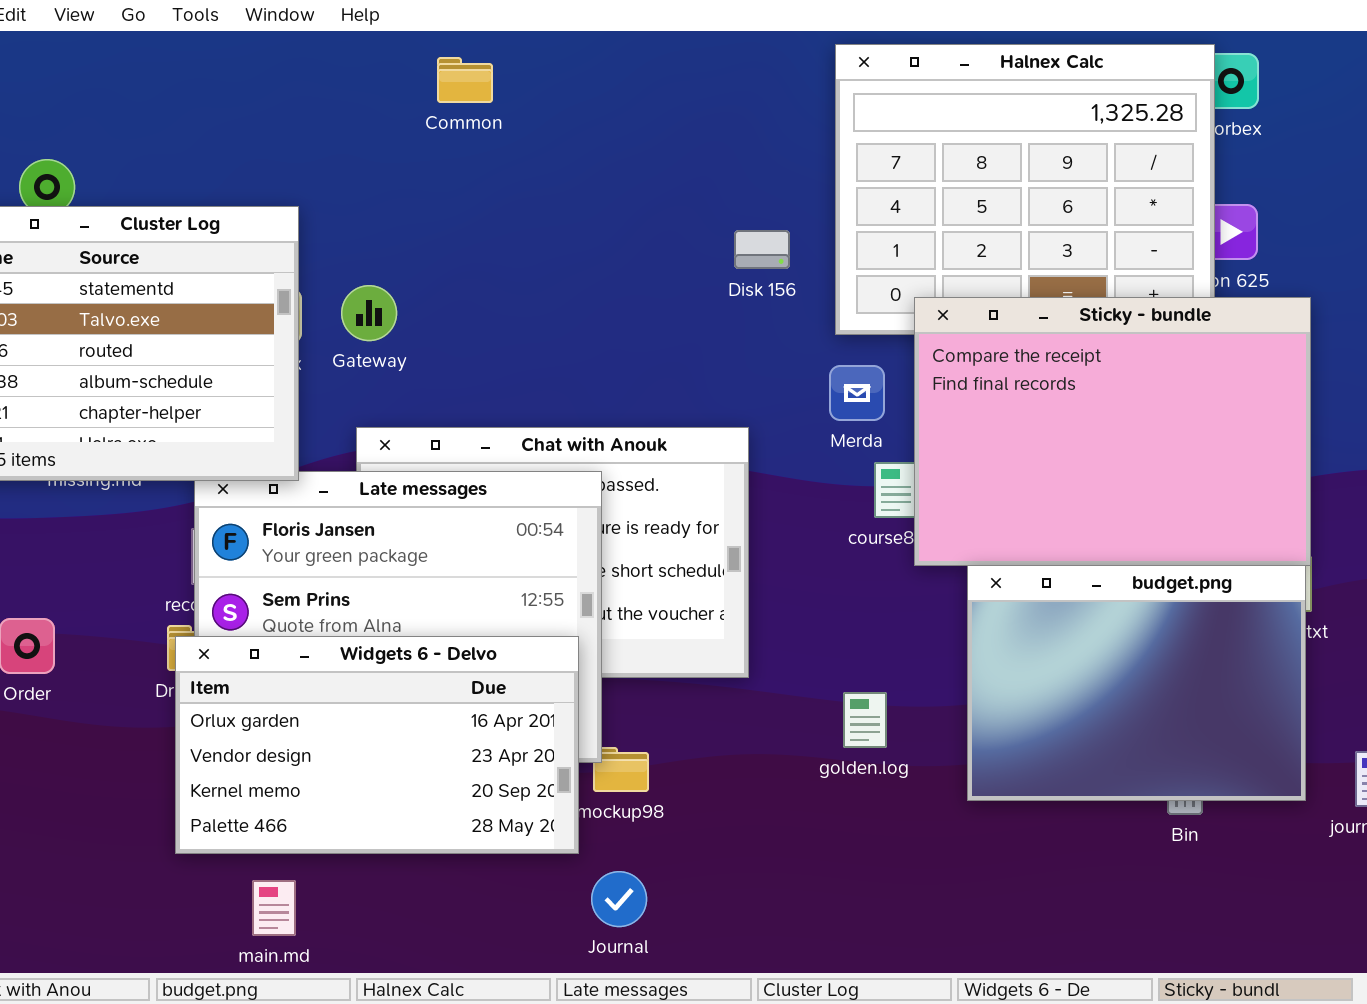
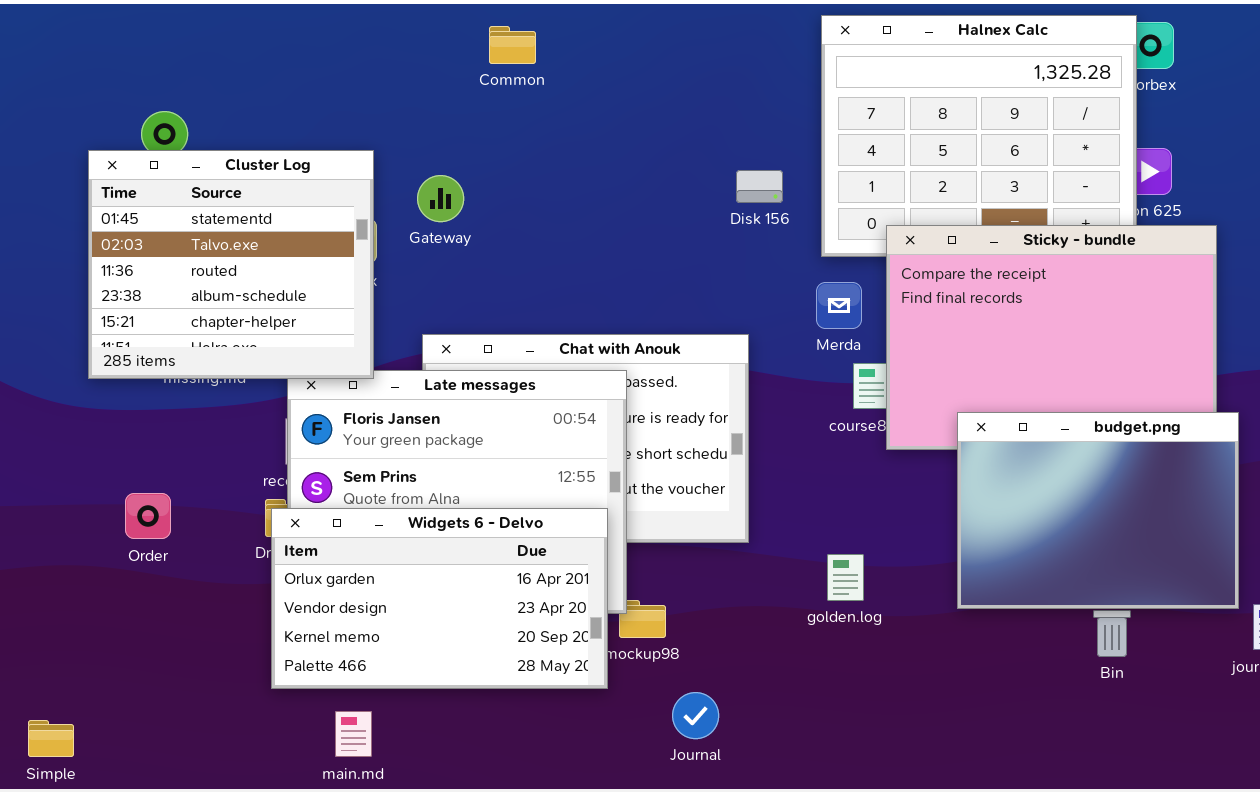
Gateway: [341,285,397,341] -> [417,175,464,222], moved
budget.png: [967,565,1306,801] -> [957,412,1239,609], moved
Journal: [591,871,647,927] -> [672,692,719,739], moved

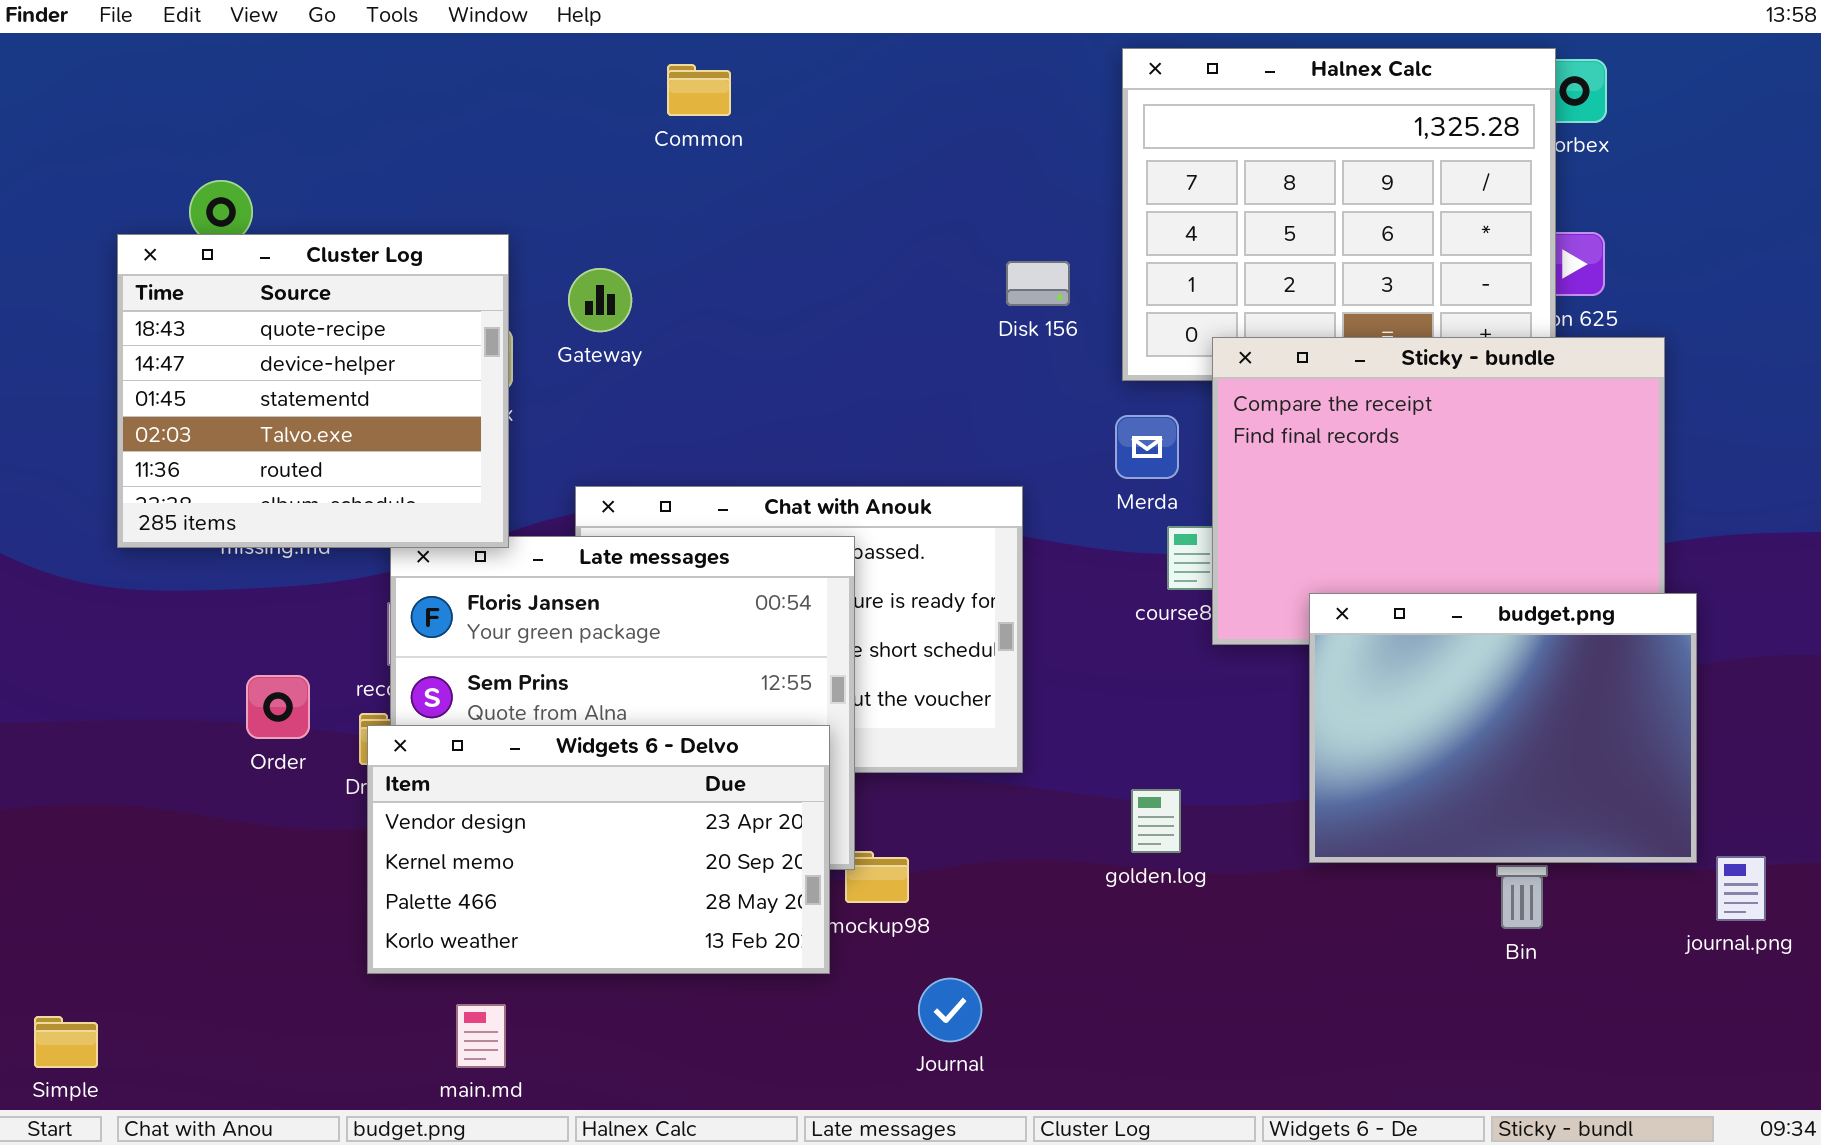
Cluster Log: [88,150,374,379] -> [117,234,509,548], scrolled up 2 rows
Order: [125,493,171,539] -> [246,675,310,739], moved
Widgets 6 - Delvo: [271,508,608,689] -> [367,725,830,974], scrolled down 1 row

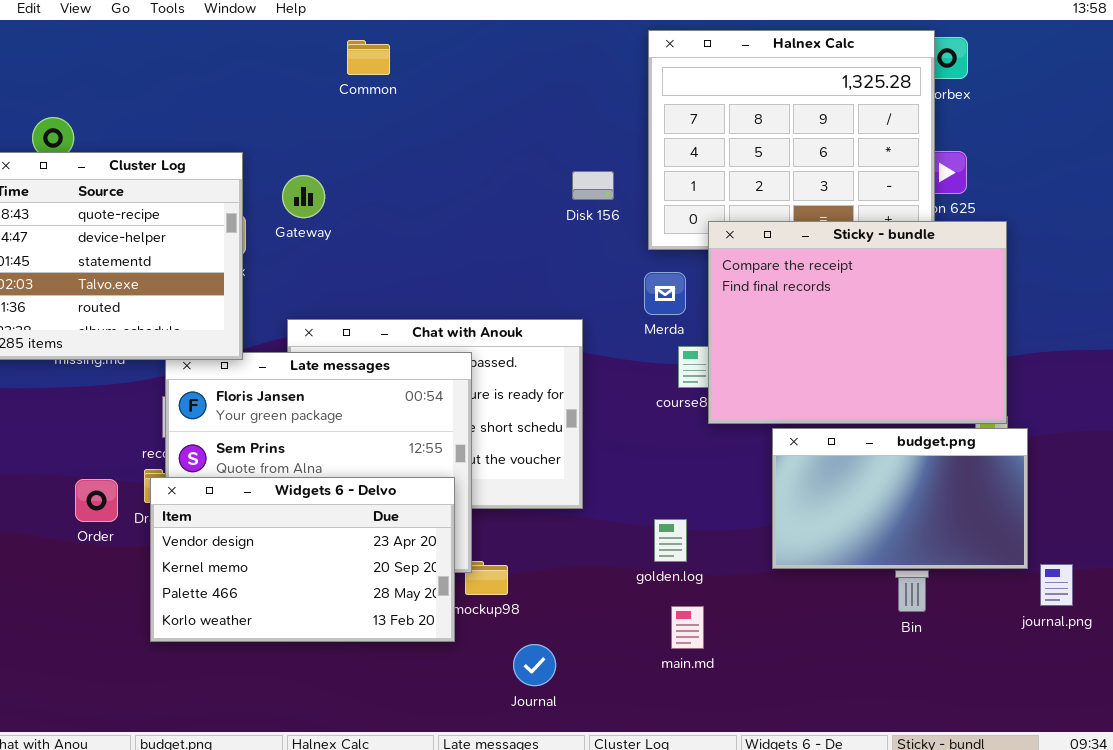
budget.png: [1309,593,1697,863] -> [772,428,1028,569], resized
Order: [246,675,310,739] -> [75,479,118,522], moved
main.md: [456,1004,506,1068] -> [671,606,704,649], moved

